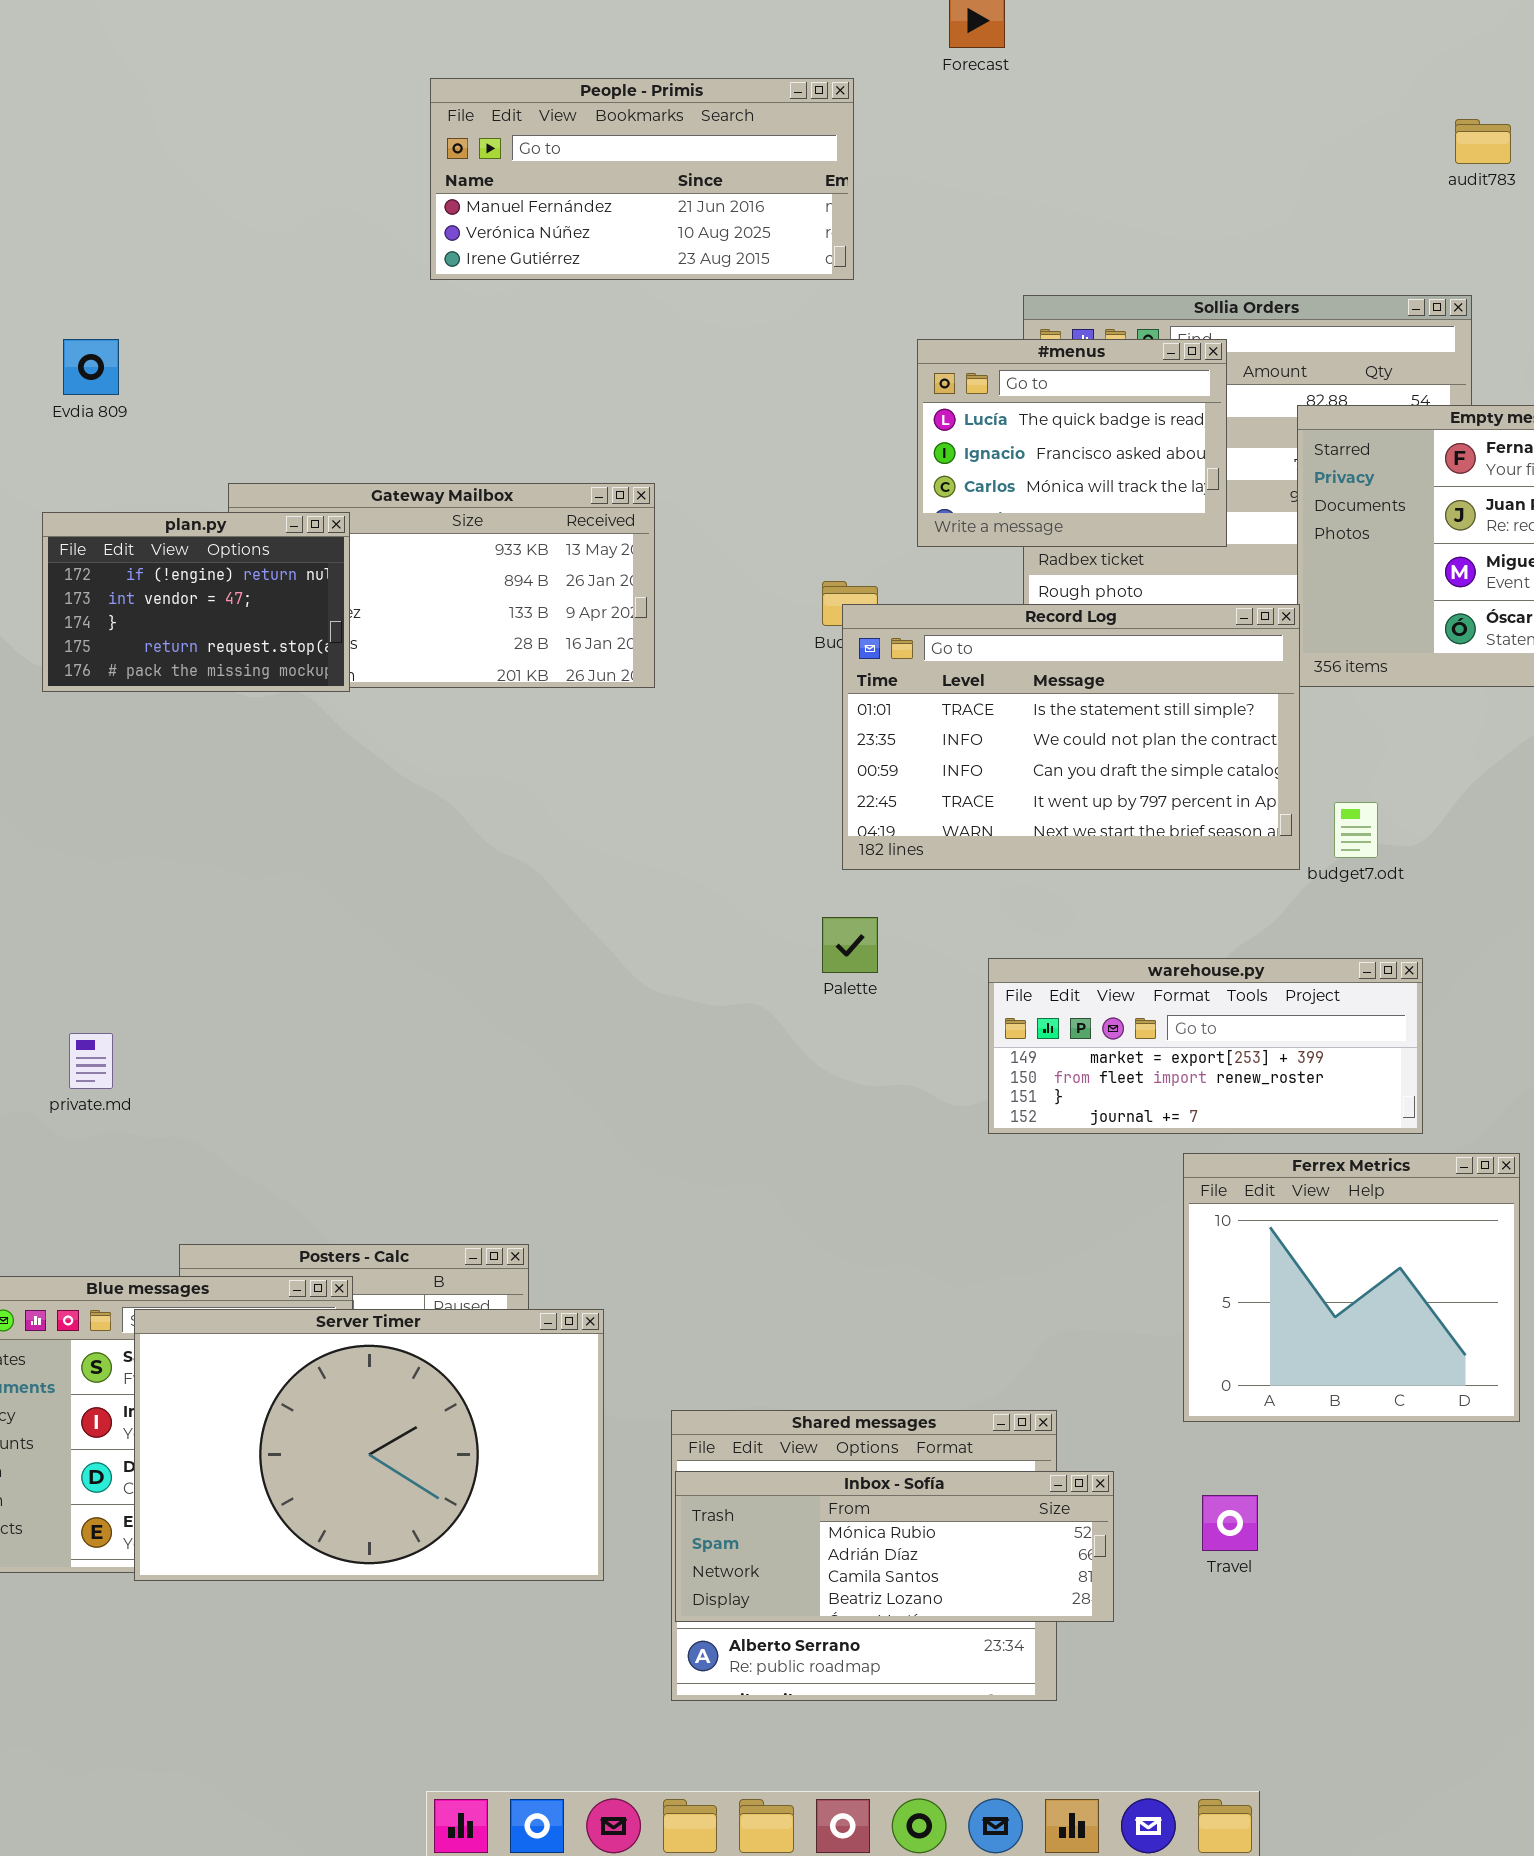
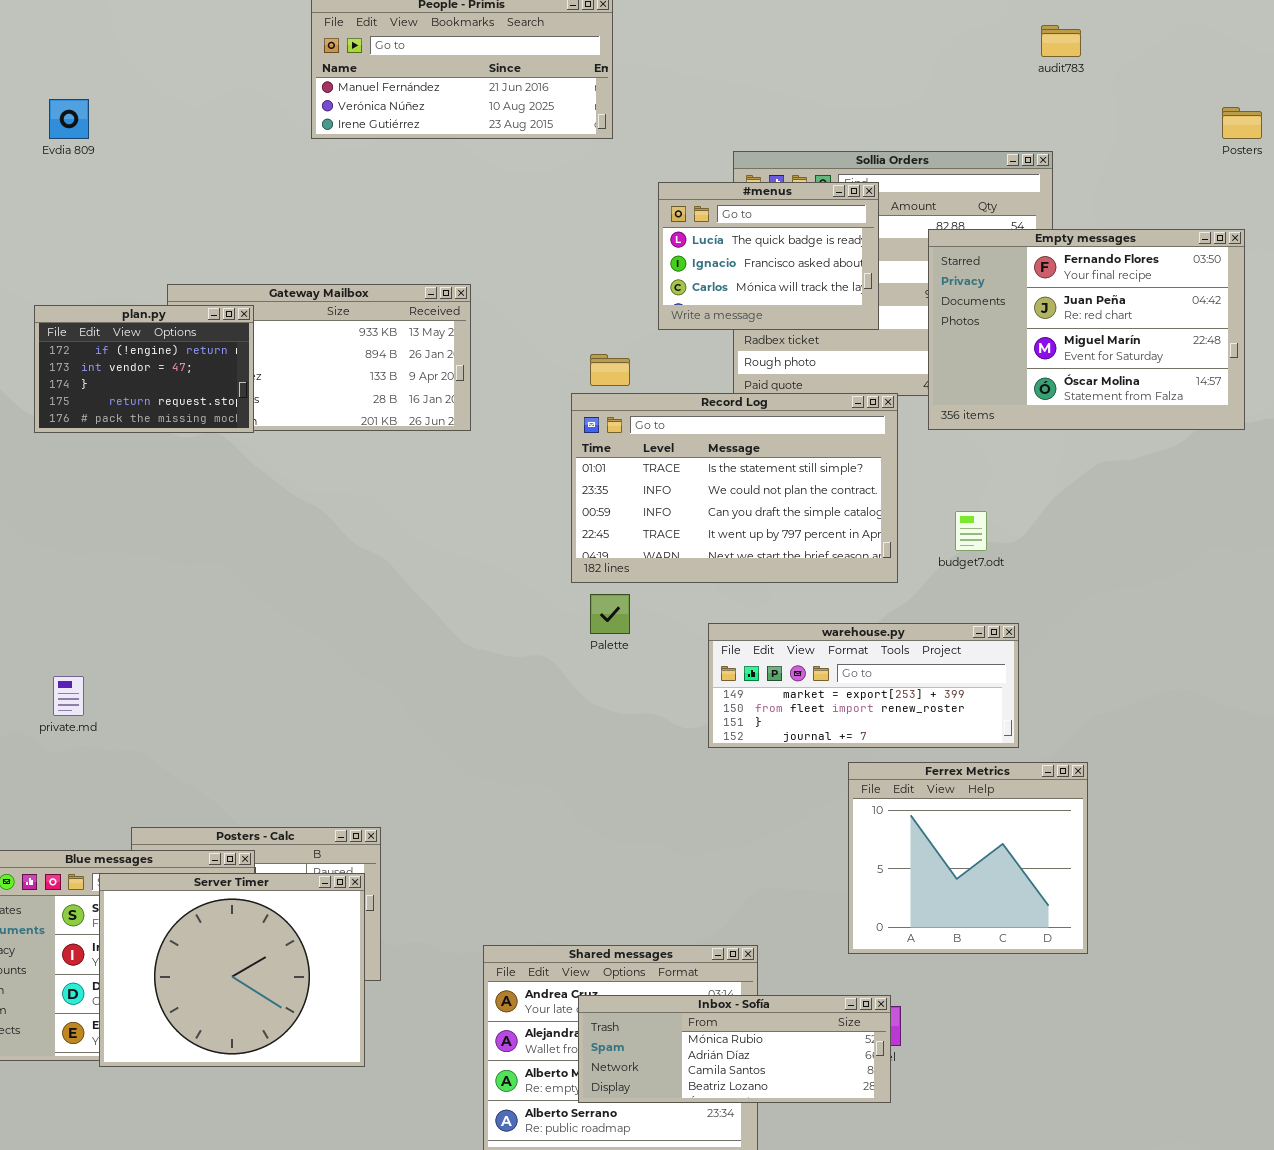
Evdia 809: [63,339,119,395] -> [49,99,89,139], moved
Record Log: [842,604,1300,870] -> [571,393,898,583], moved
Server Timer: [134,1309,604,1581] -> [99,873,365,1067], resized
Inbox - Sofía: [675,1471,1114,1622] -> [578,995,891,1103], moved

